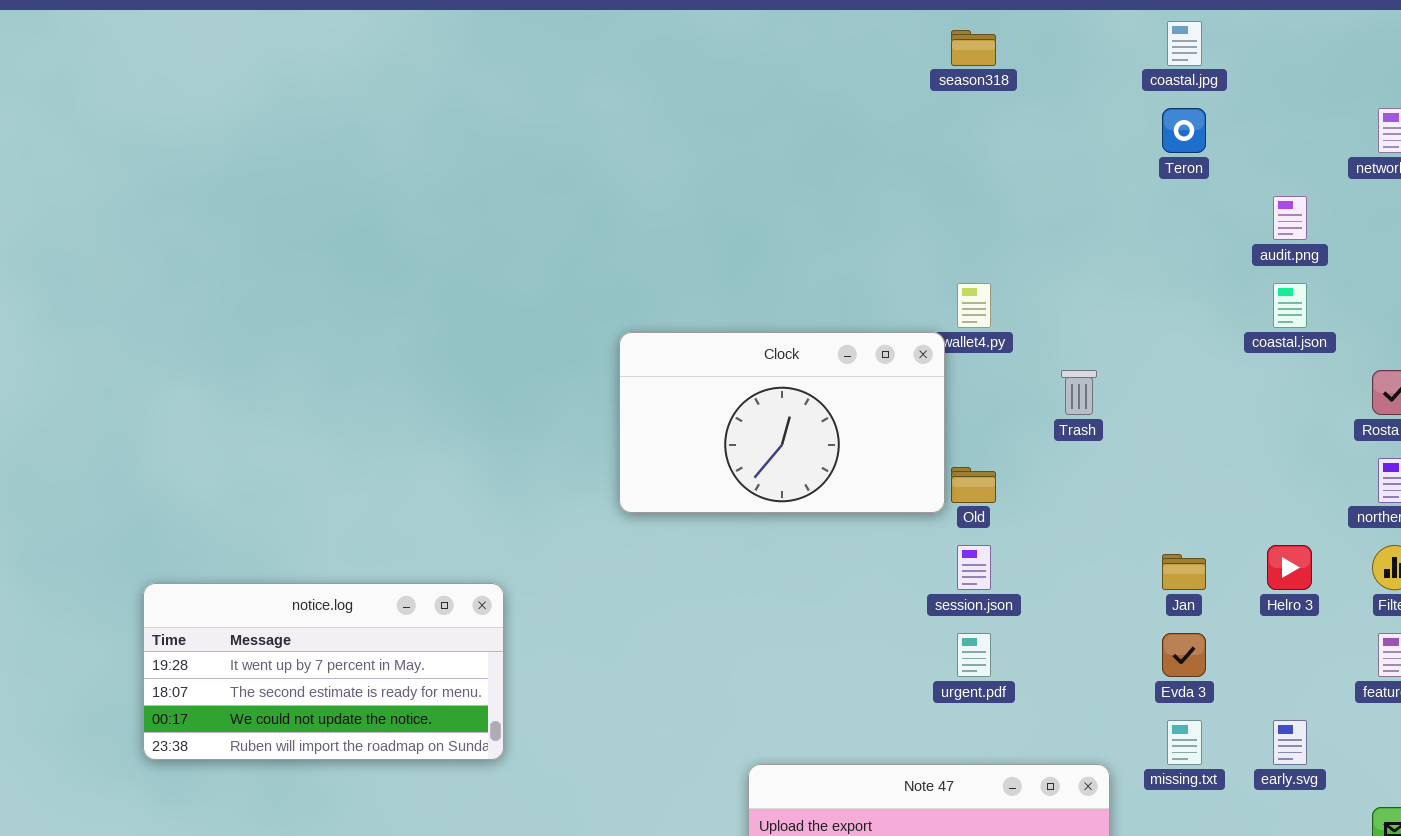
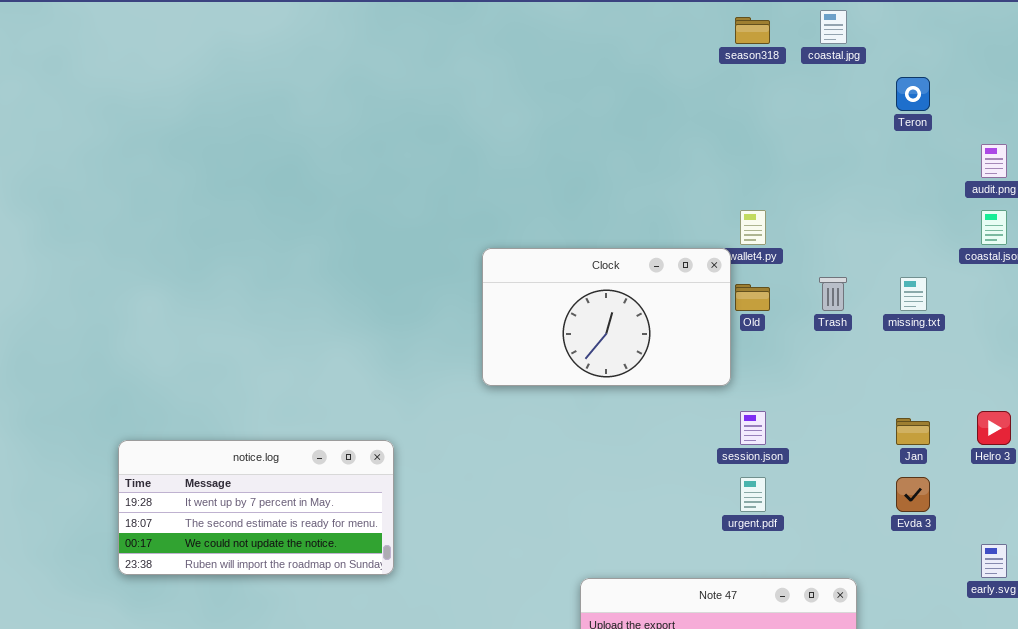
coastal.jpg: [1167,21,1202,66] -> [820,10,847,44], moved
Old: [951,467,996,503] -> [735,284,770,311], moved
missing.txt: [1167,720,1202,765] -> [900,277,927,311], moved

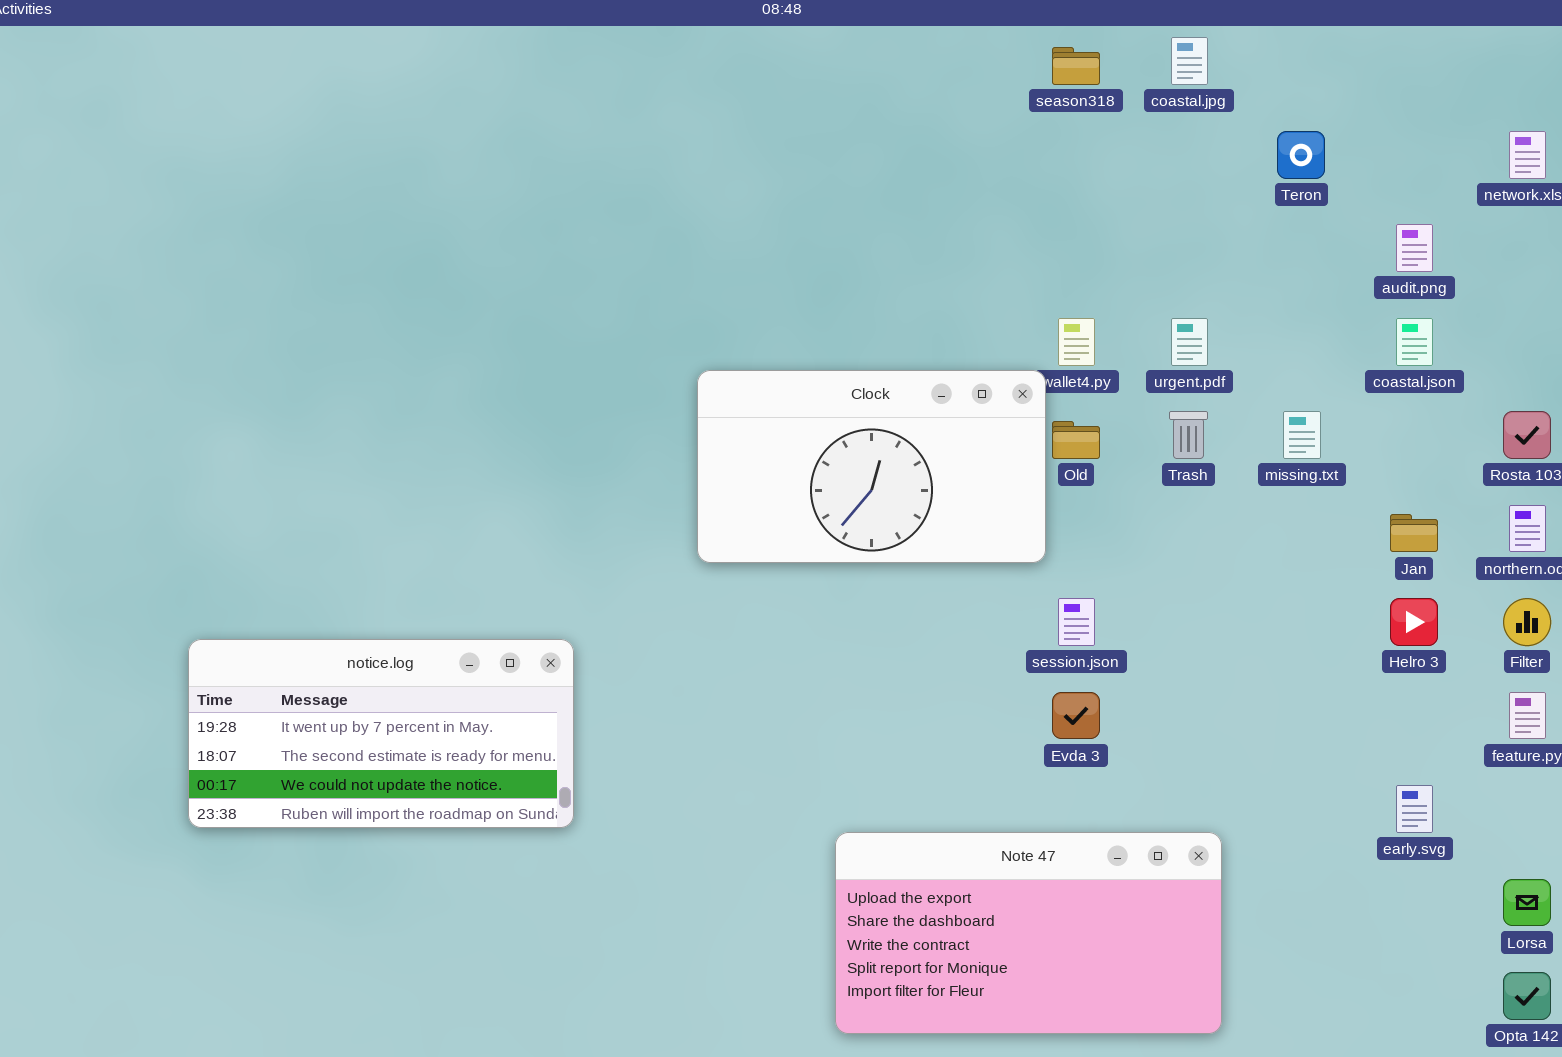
Jan: [896,418,930,445] -> [1390,514,1438,552], moved
urgent.pdf: [740,477,766,512] -> [1171,318,1208,366], moved
Evda 3: [896,477,930,512] -> [1052,692,1100,739], moved

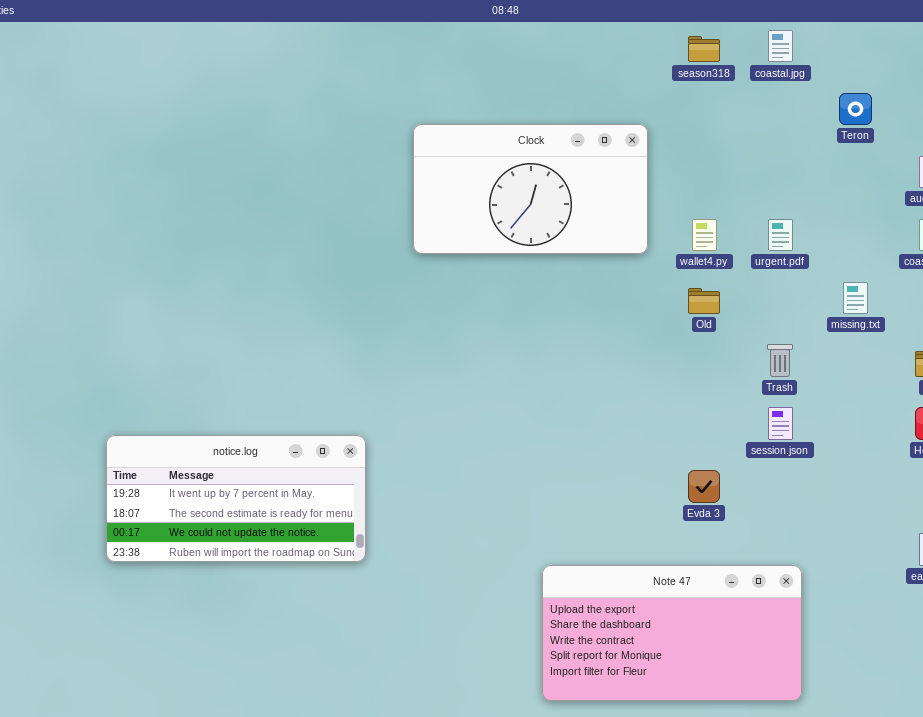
Clock: [697,370,1046,563] -> [413,124,648,254], moved
Trash: [1169,411,1208,459] -> [767,344,793,377], moved
session.json: [1058,598,1095,646] -> [768,407,793,440], moved

